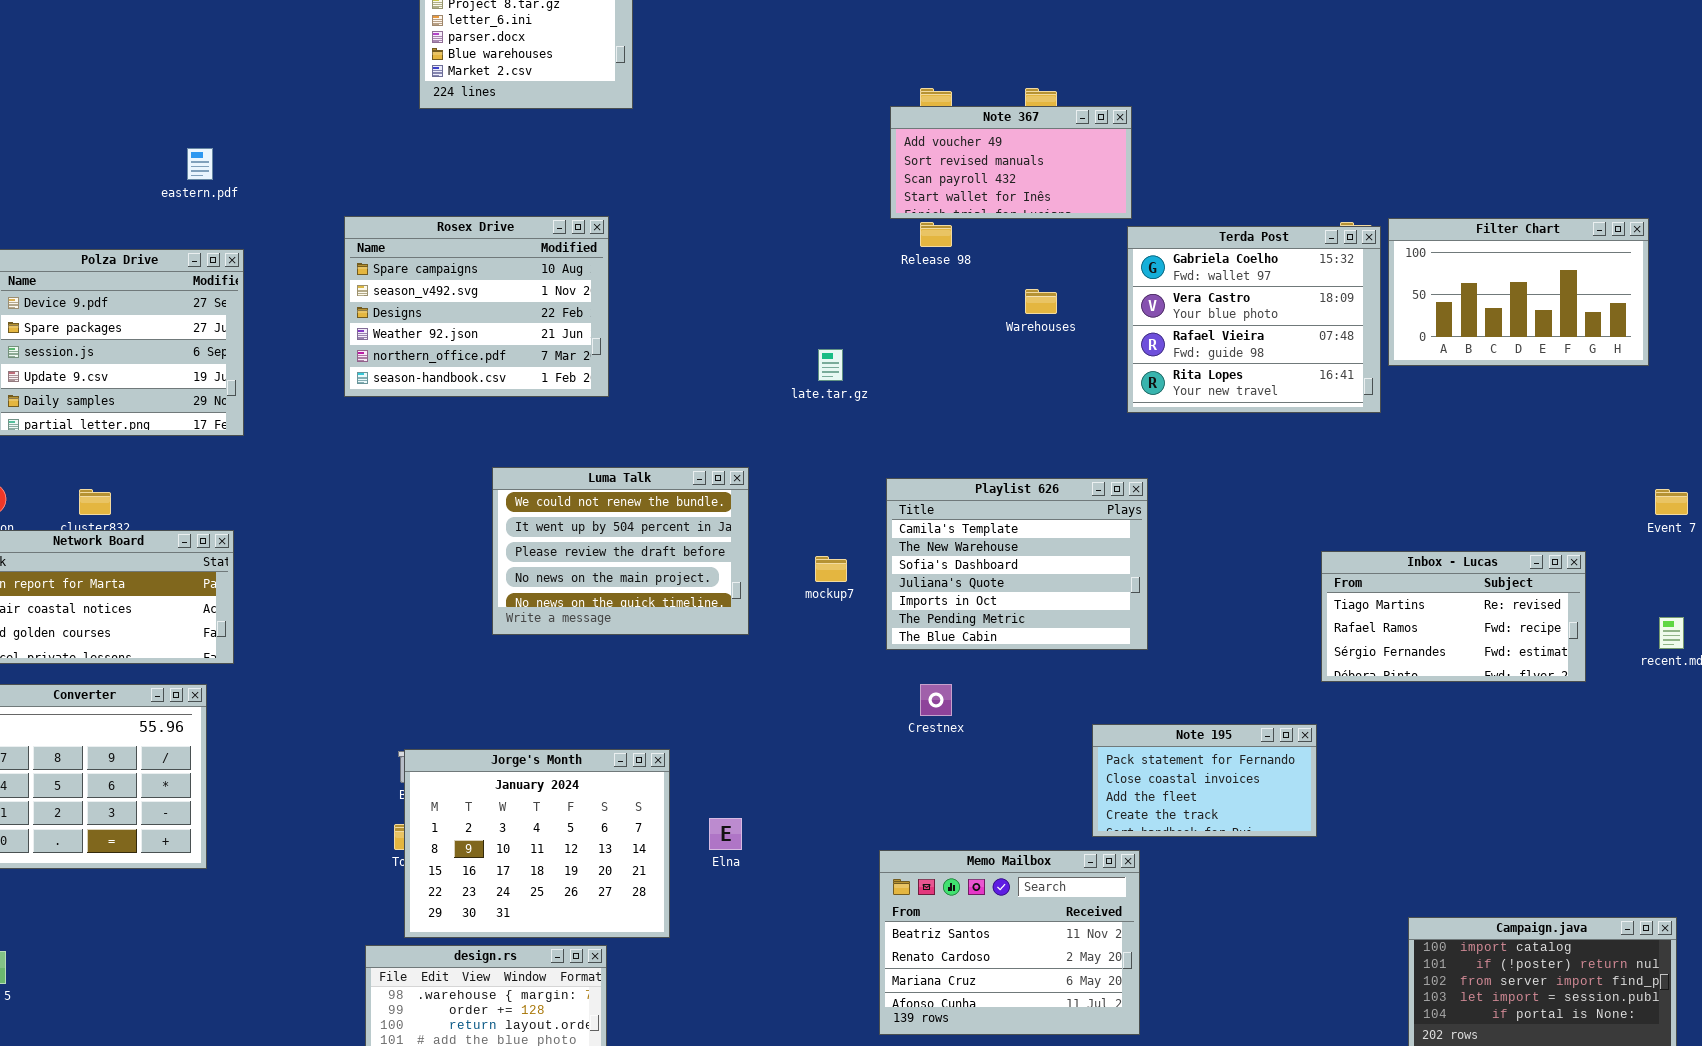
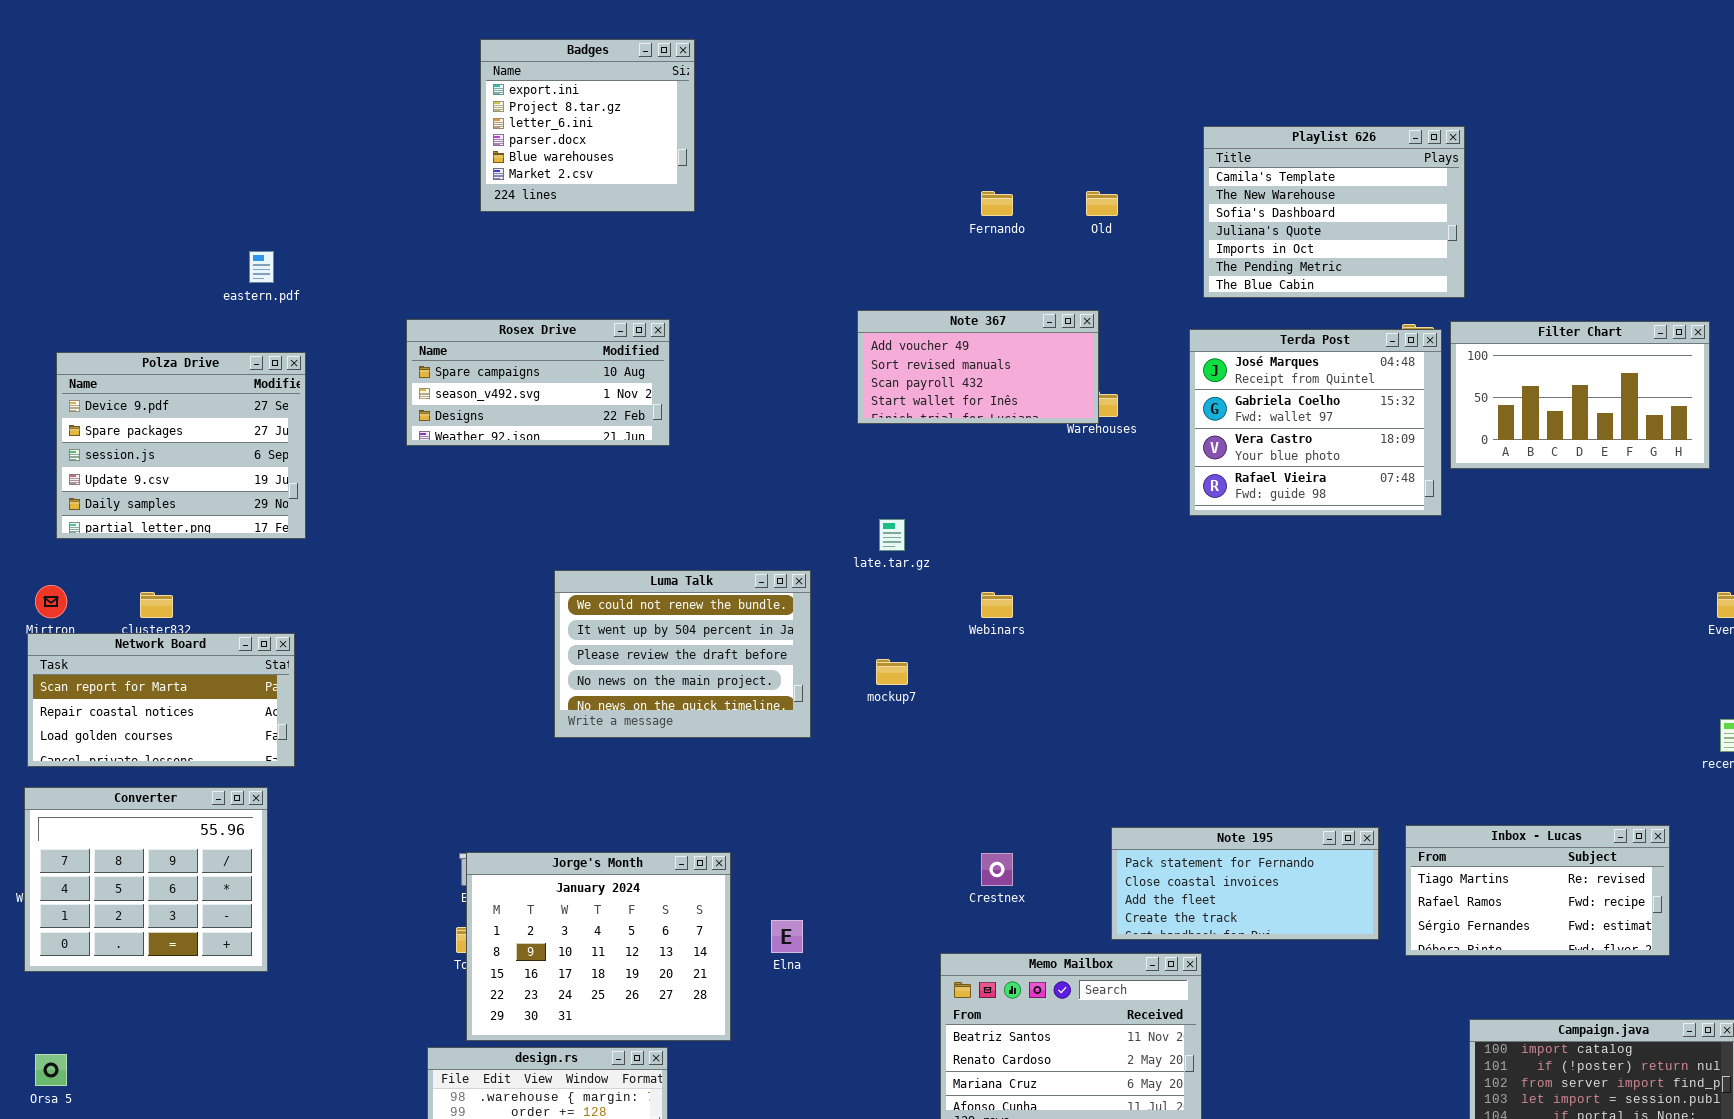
Note 367: [890,106,1132,219] -> [857,310,1099,424], moved
Rosex Drive: [344,216,609,397] -> [406,319,670,446], resized
Terda Post: [1127,226,1381,413] -> [1189,329,1442,516], scrolled up 1 row
late.tar.gz: [818,349,843,381] -> [879,519,905,551], moved
Playlist 626: [886,478,1148,650] -> [1203,126,1465,298], moved
Inbox - Lucas: [1321,551,1586,682] -> [1405,825,1670,956], moved
Crestnex: [920,684,952,716] -> [981,853,1013,886], moved
Note 195: [1092,724,1317,837] -> [1111,827,1379,940], resized

